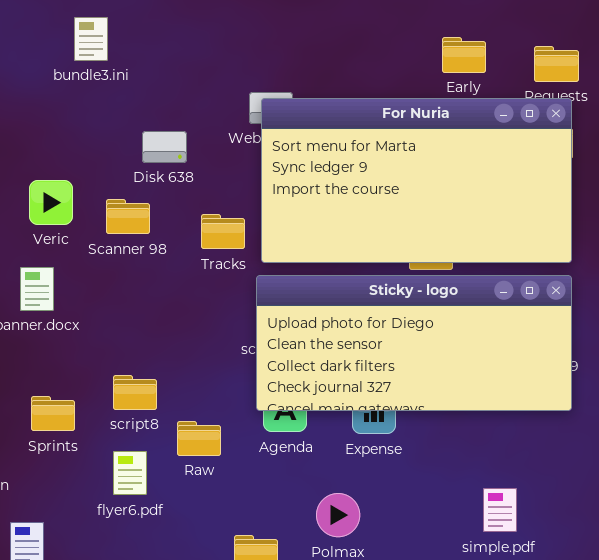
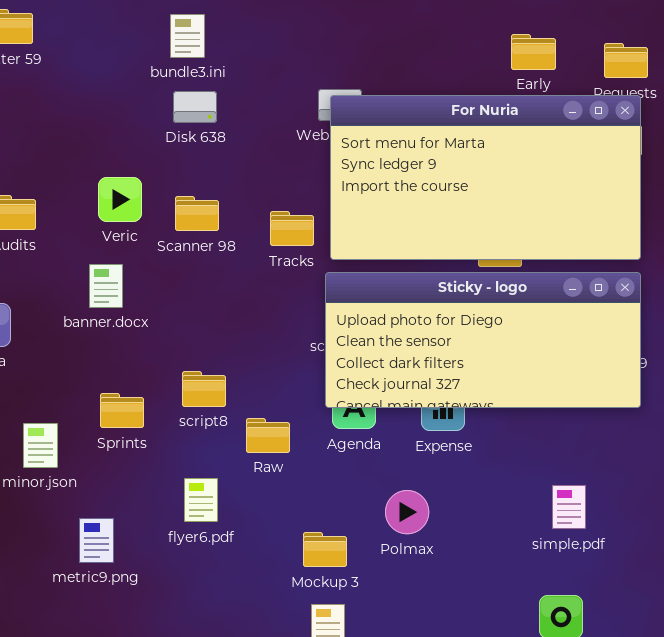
bundle3.ini: [74,17,108,61] -> [170,14,205,58], moved
Disk 638: [142,131,187,163] -> [173,91,217,123], moved
flyer6.pdf: [113,451,147,495] -> [184,478,218,522], moved

